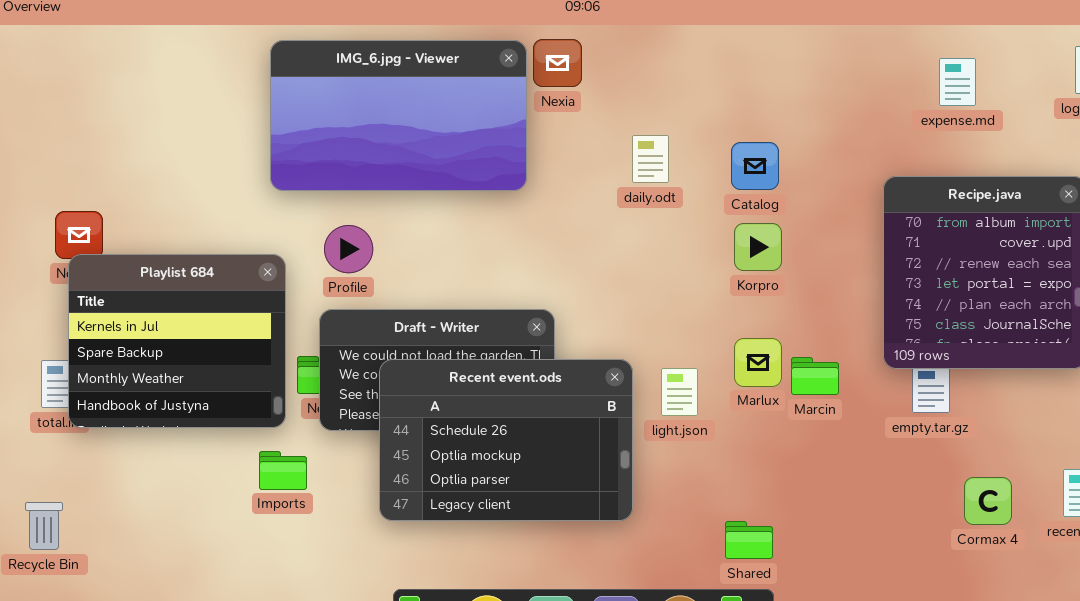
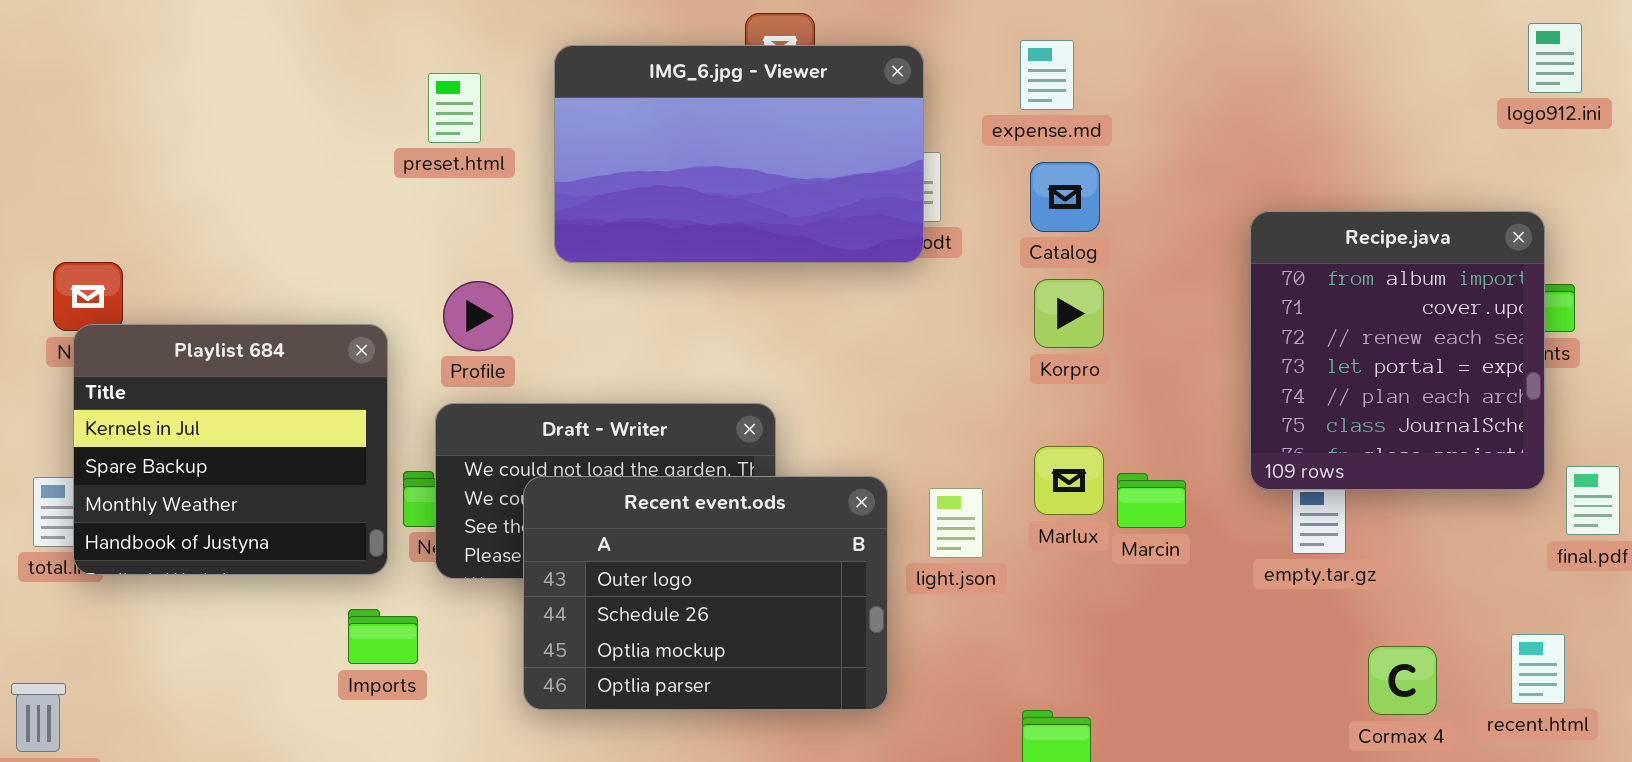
IMG_6.jpg - Viewer: [270,40,527,191] -> [554,45,924,263], moved
expense.md: [939,58,976,106] -> [1020,40,1074,110], moved
Recent event.ods: [379,359,633,521] -> [523,476,888,710], scrolled up 1 row

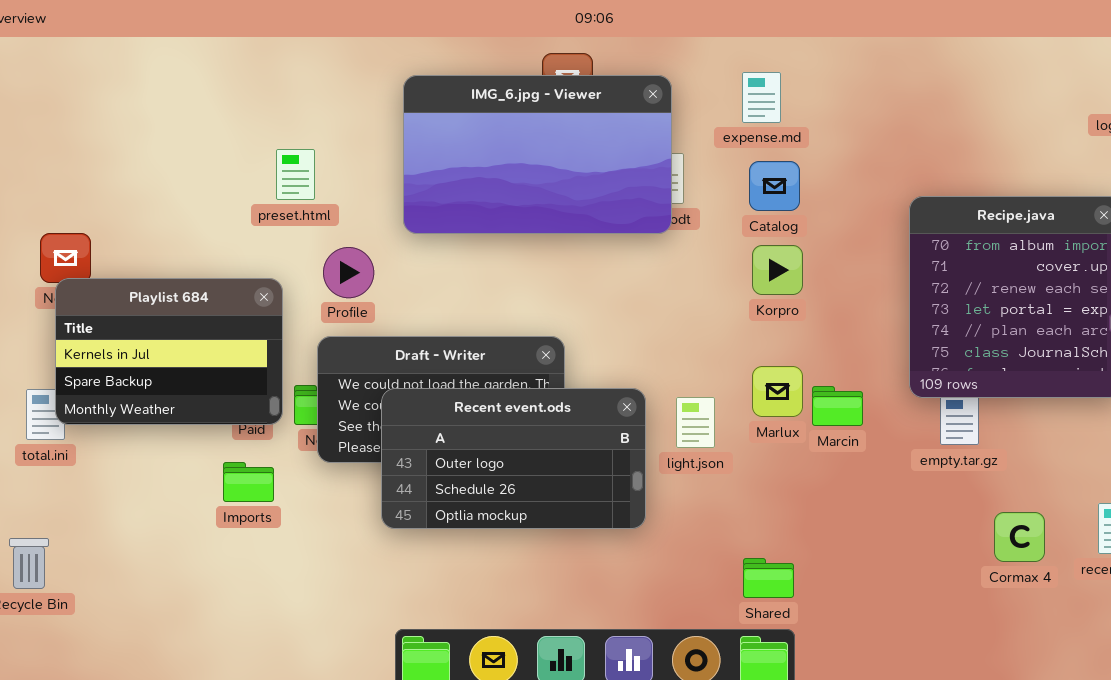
preset.html: [428,73,481,143] -> [276,149,315,200], moved
Playlist 684: [73,324,388,575] -> [55,278,283,425], resized
Recent event.ods: [523,476,888,710] -> [381,388,646,529], resized
Imports: [348,609,418,664] -> [223,462,274,502], moved

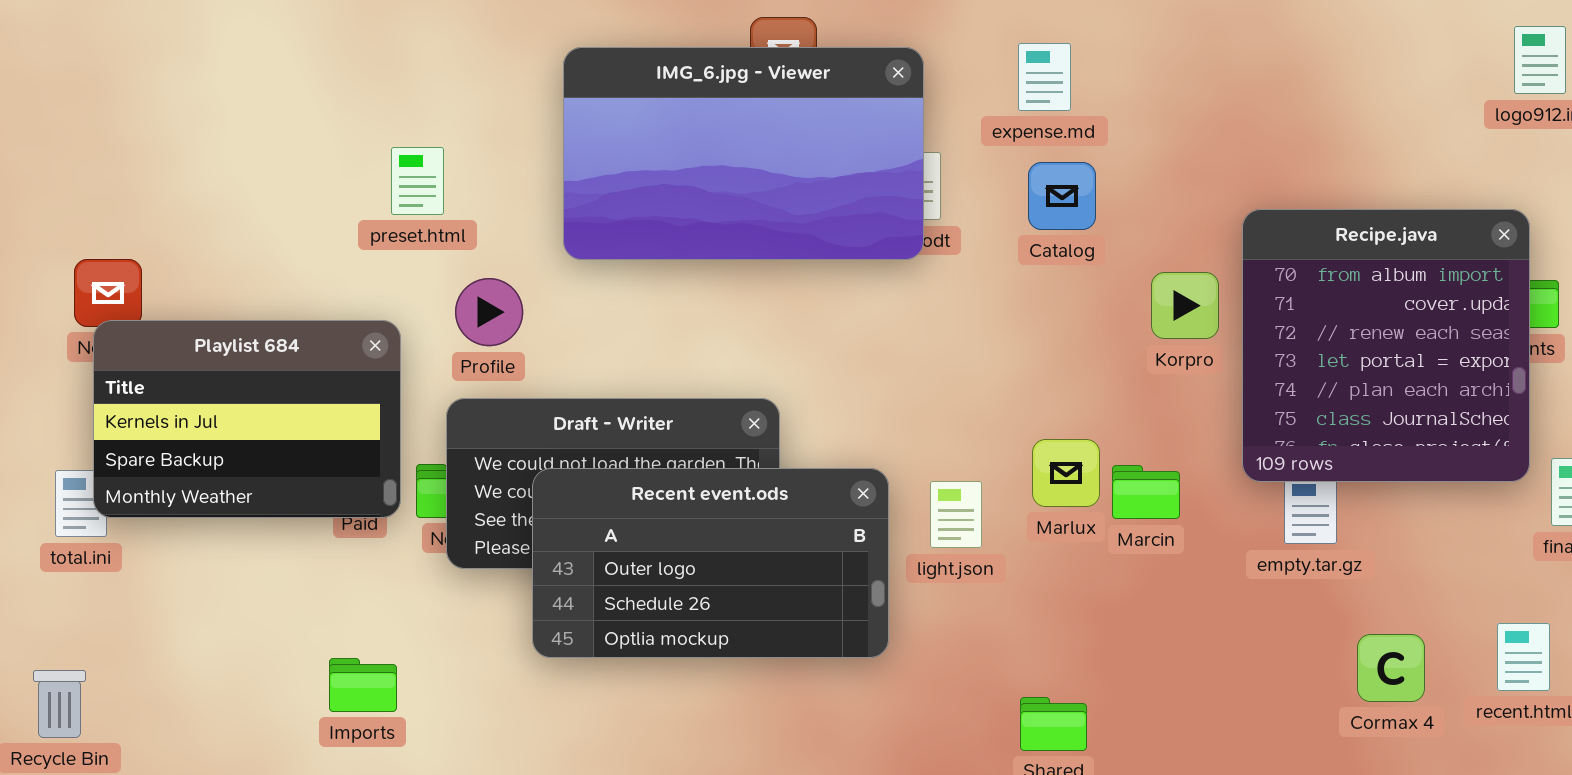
Korpro: [752,245,803,295] -> [1151,272,1219,339], moved
Imports: [223,462,274,502] -> [329,658,397,712], moved

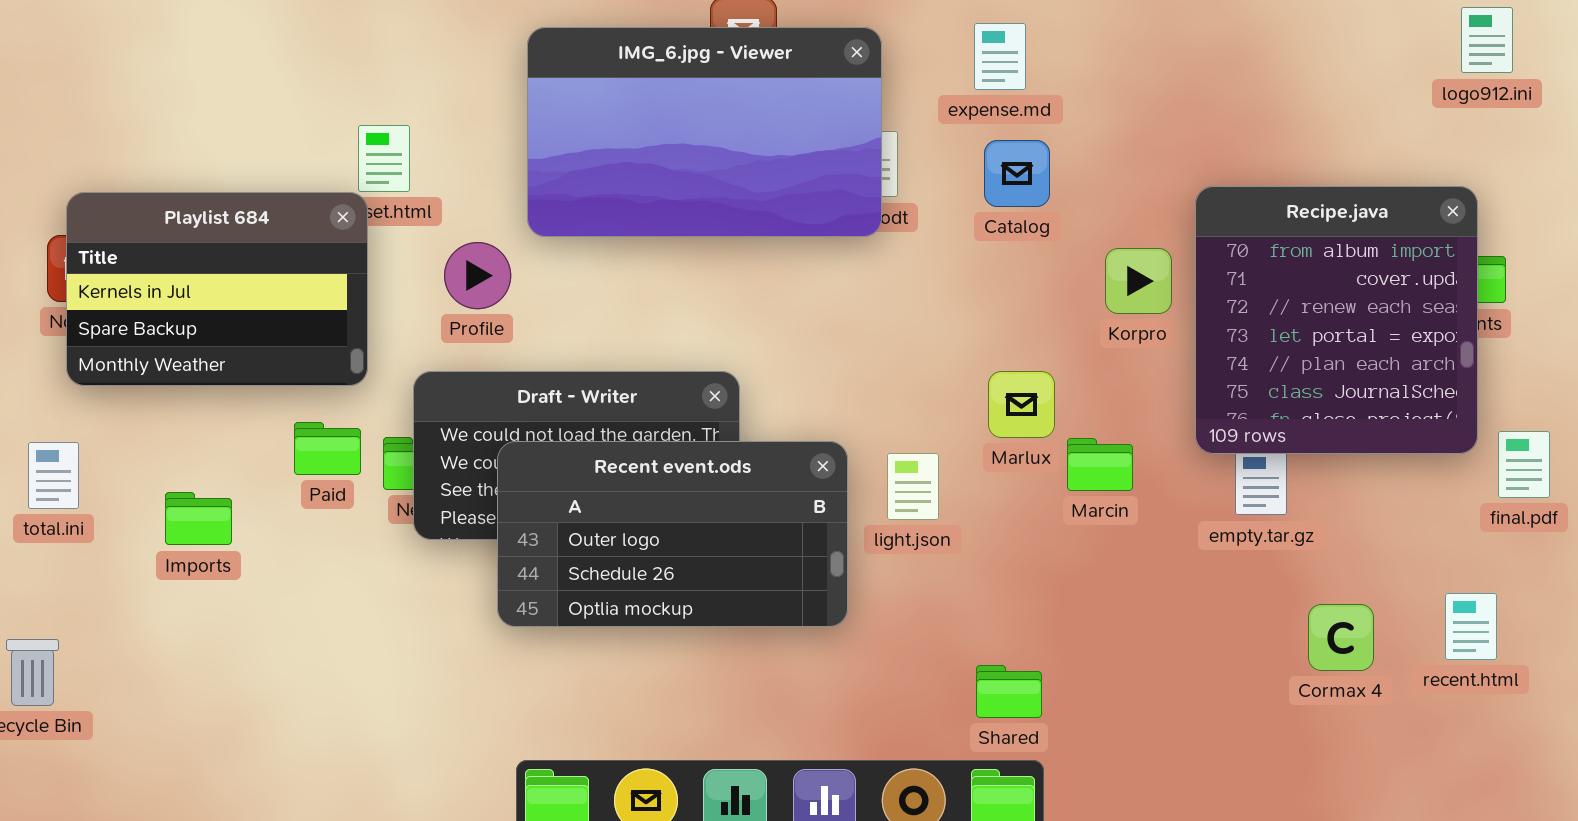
Profile: [455,278,523,346] -> [444,242,511,309], moved
Playlist 684: [93,320,401,518] -> [66,192,368,386], moved
Marlux: [1032,439,1100,507] -> [988,371,1055,438], moved
Imports: [329,658,397,712] -> [165,492,232,545], moved

